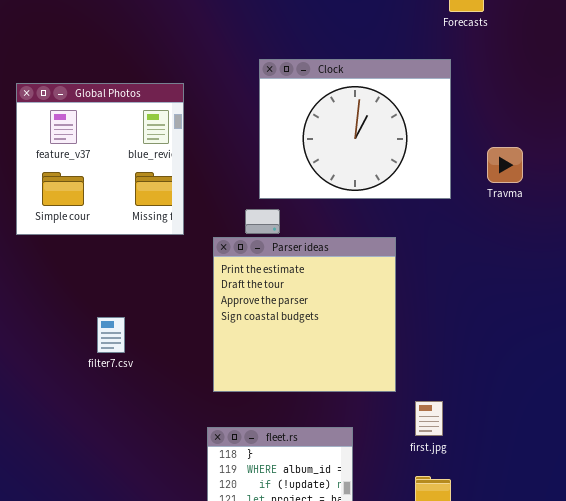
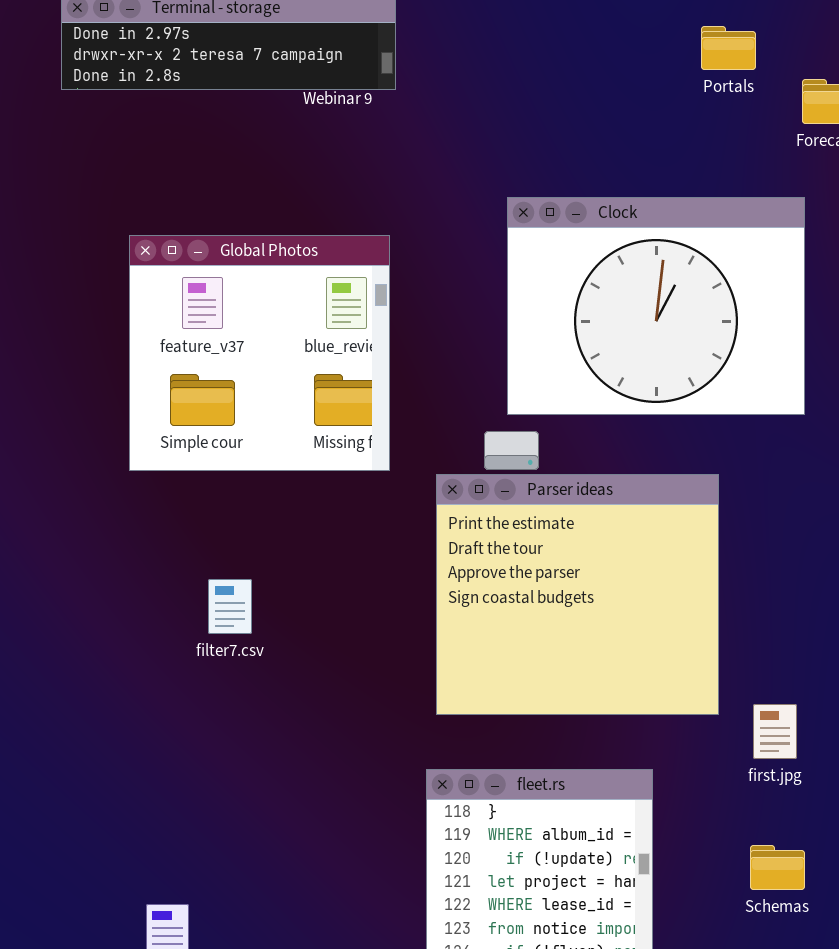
filter7.csv: [97,317,125,353] -> [208,579,252,634], moved
first.jpg: [415,401,443,436] -> [753,704,797,759], moved

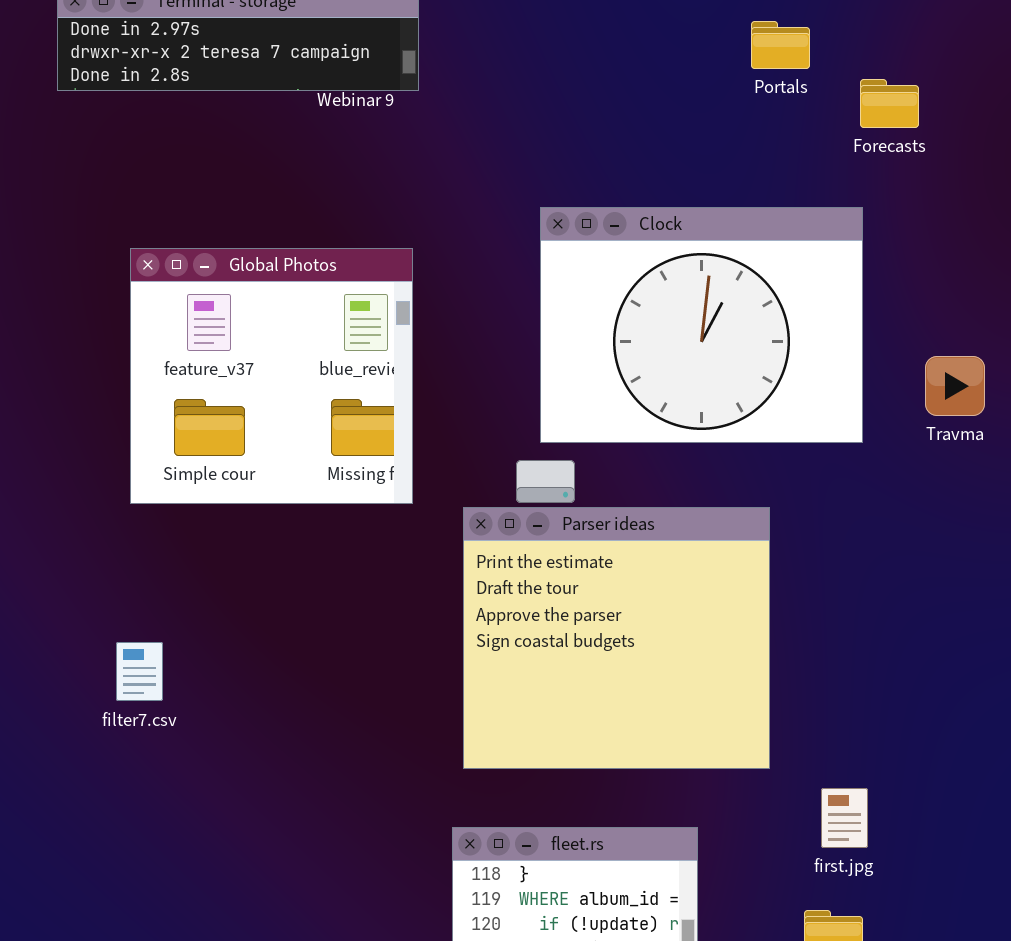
filter7.csv: [208,579,252,634] -> [116,642,163,701], moved
first.jpg: [753,704,797,759] -> [821,788,868,848], moved

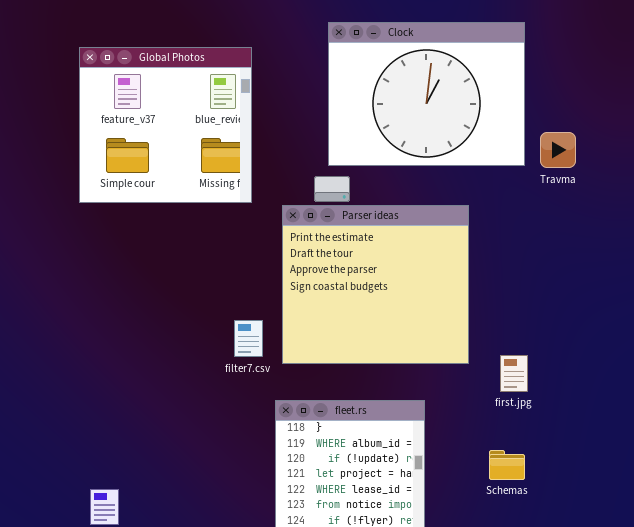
Travma: [925,356,985,416] -> [540,132,576,168], moved
filter7.csv: [116,642,163,701] -> [234,320,263,357], moved
first.jpg: [821,788,868,848] -> [500,355,528,392], moved

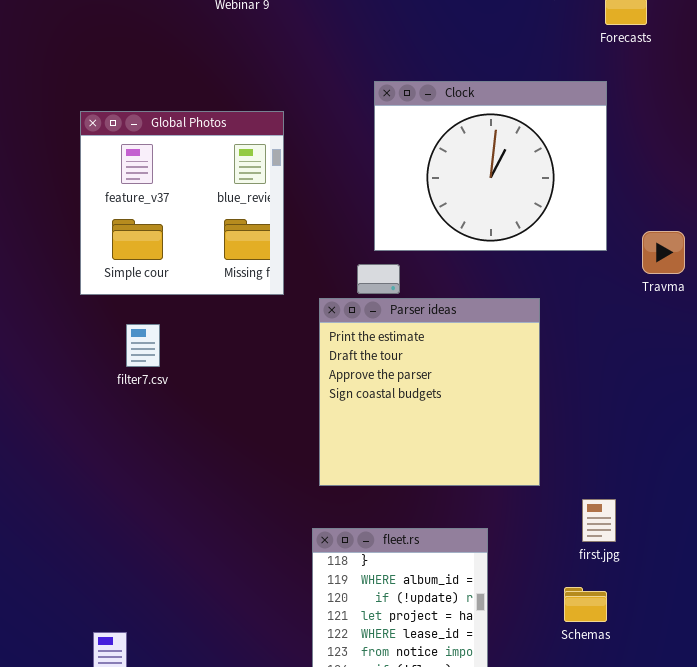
Travma: [540,132,576,168] -> [642,231,685,274], moved
filter7.csv: [234,320,263,357] -> [126,324,160,367], moved
first.jpg: [500,355,528,392] -> [582,499,616,542], moved

